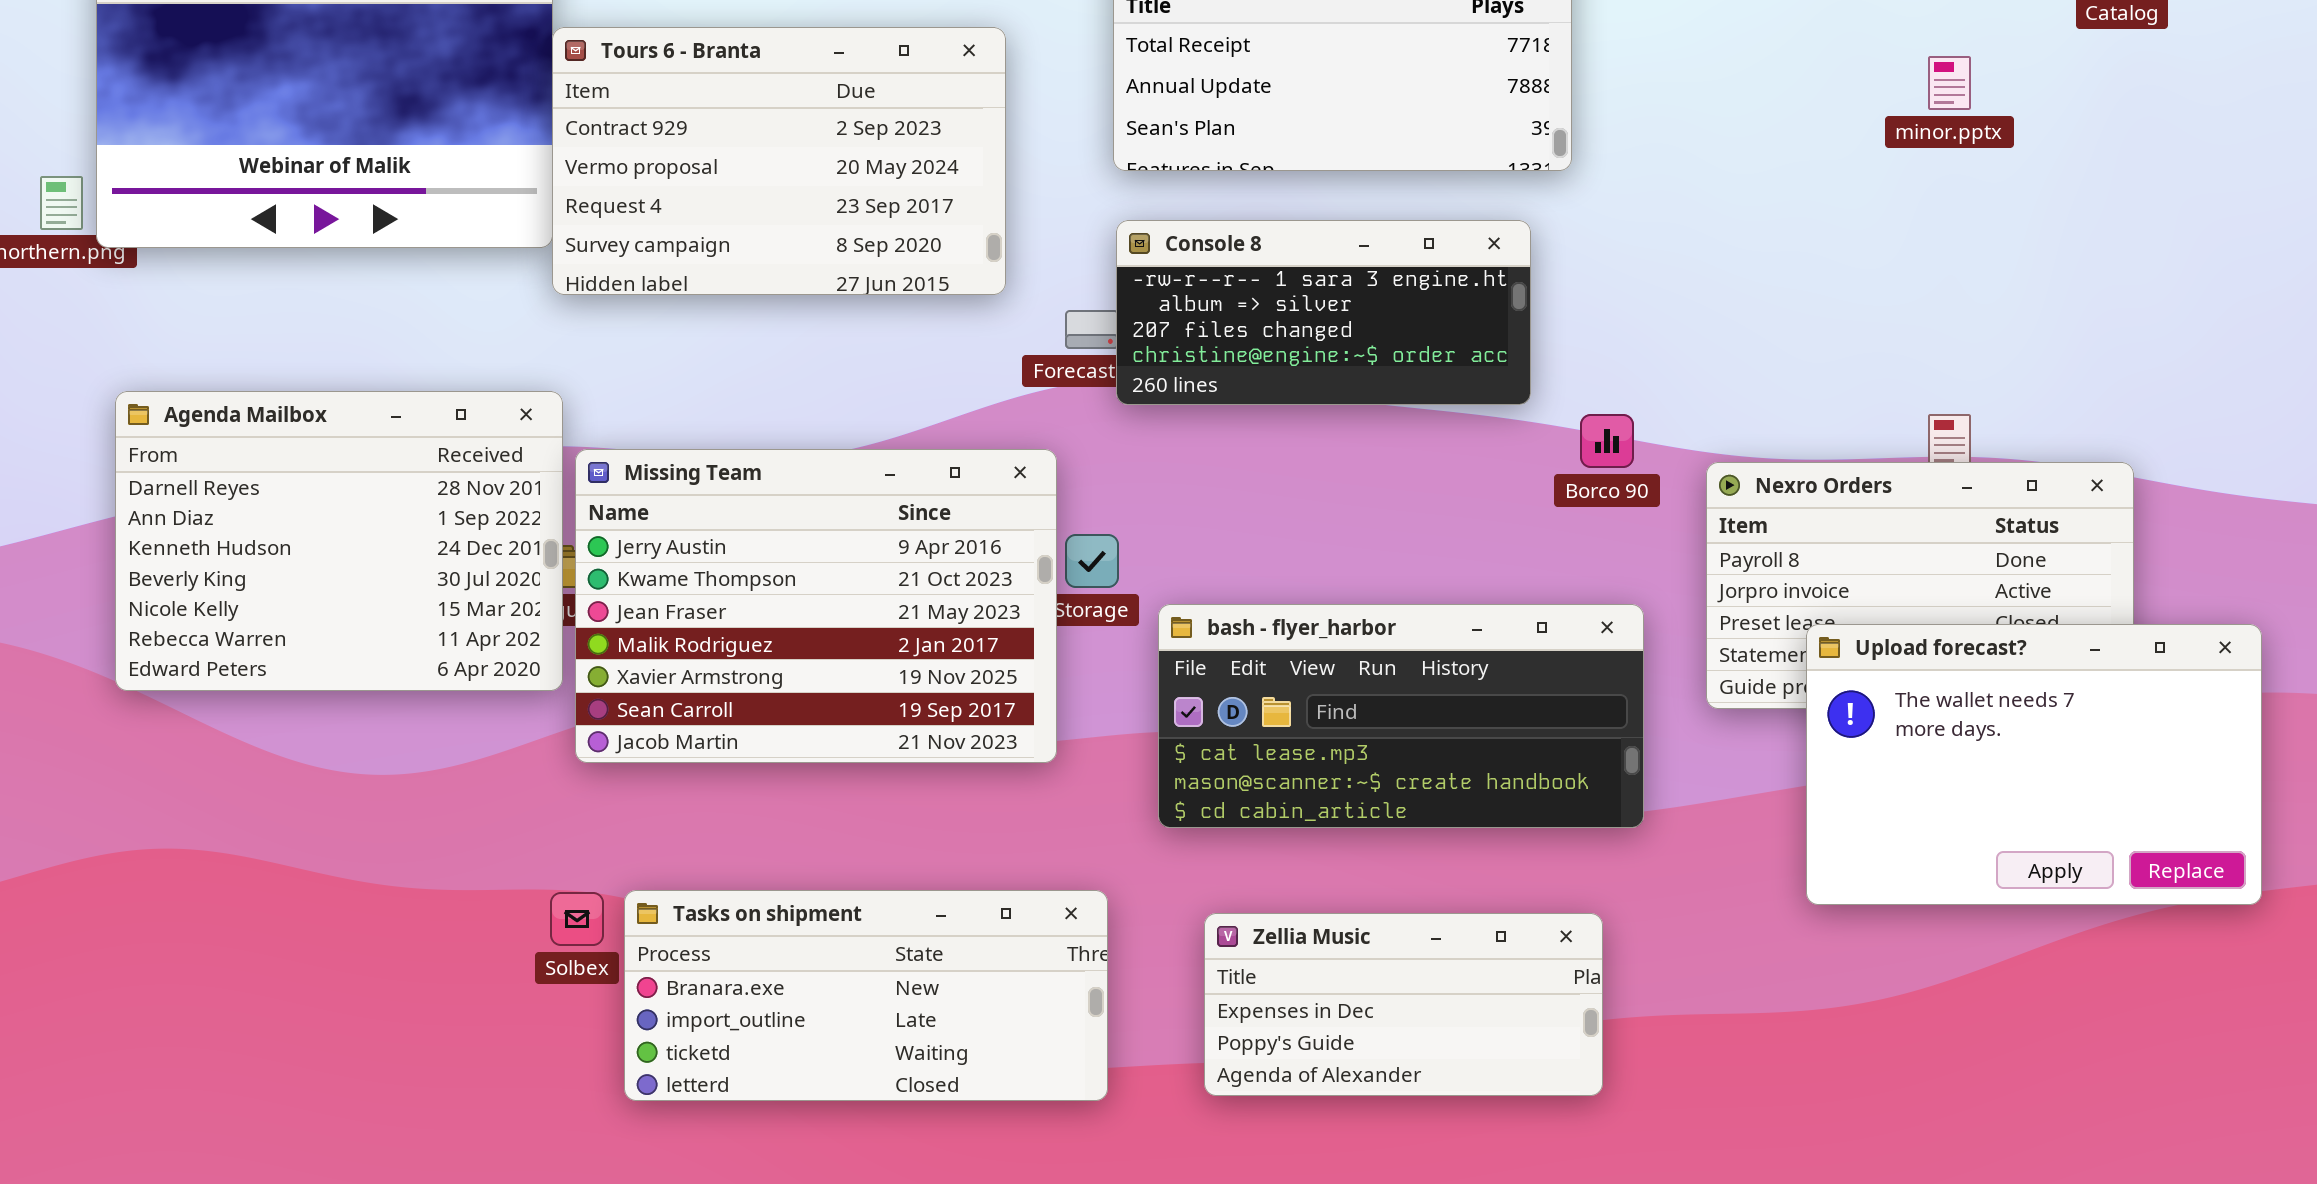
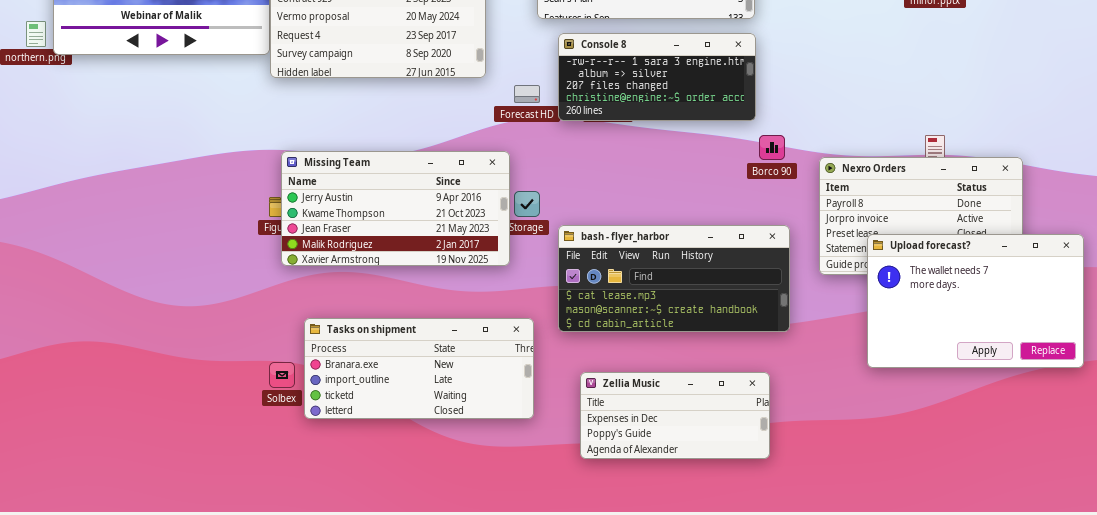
Console 8: [1116,220,1531,405] -> [558,33,756,121], moved
Agenda Mailbox: [115,391,563,691] -> none, closed
Missing Team: [575,449,1057,763] -> [281,151,510,266], resized
Tasks on shipment: [624,890,1108,1101] -> [304,318,534,419], moved

